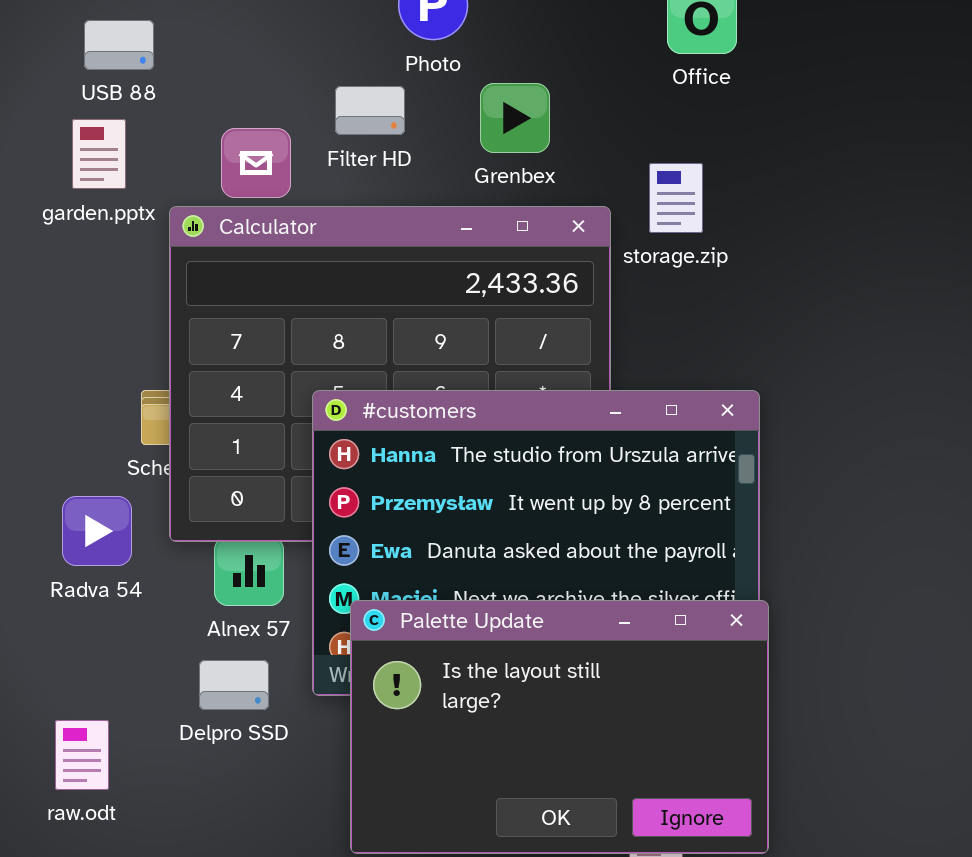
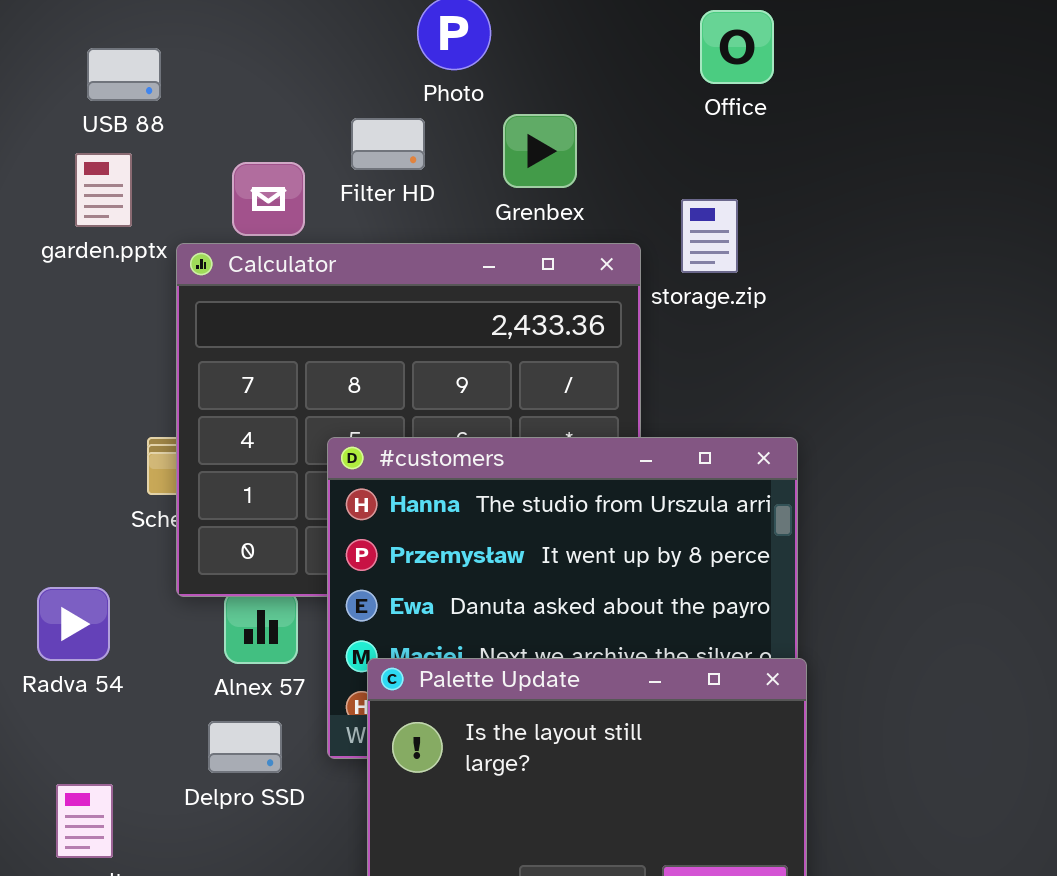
Radva 54: [62,496,132,566] -> [37,587,110,661], moved

